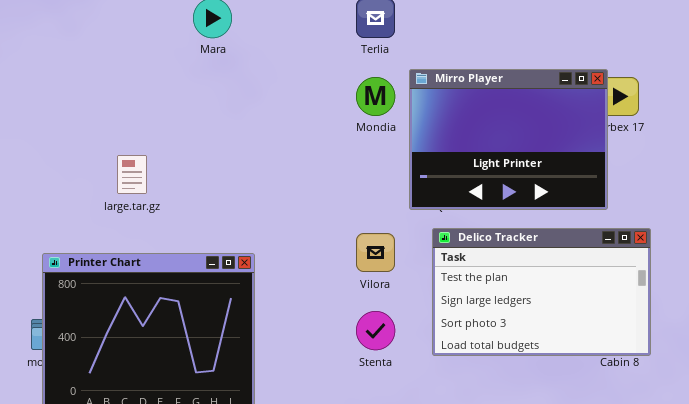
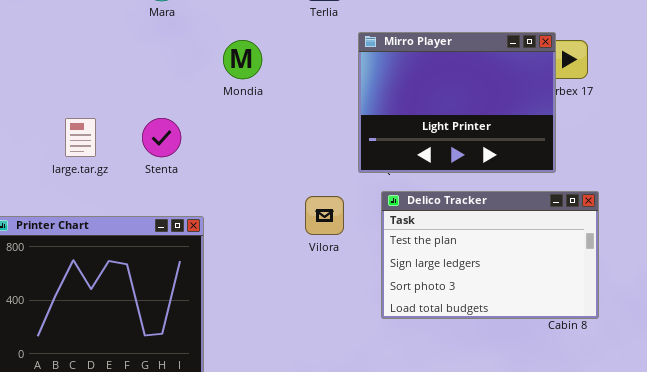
Mondia: [356,77,395,116] -> [223,40,262,79], moved
Stenta: [356,311,395,350] -> [142,118,181,157], moved

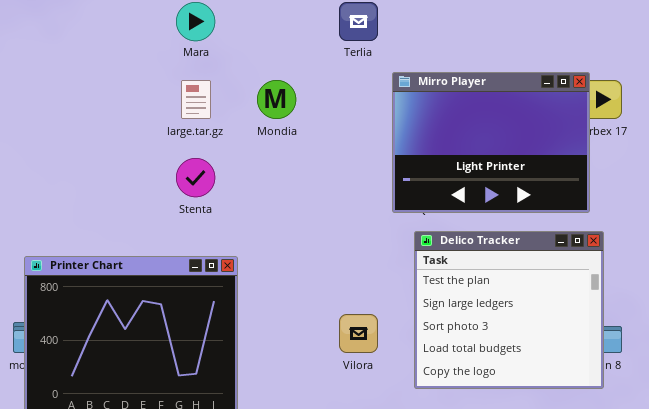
large.tar.gz: [65,118,96,157] -> [181,80,211,119], moved
Delico Tracker: [381,191,599,319] -> [414,231,604,389], resized
Vilora: [305,196,344,235] -> [339,314,378,353], moved

